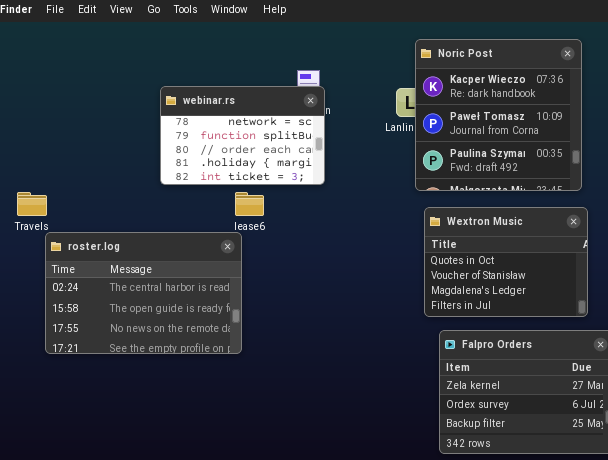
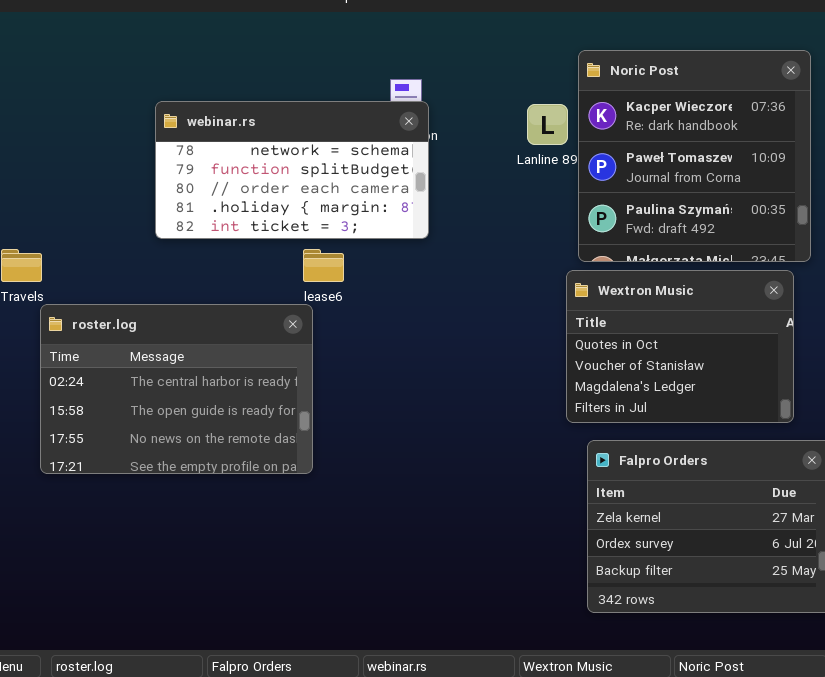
Noric Post: [415,39,582,191] -> [578,50,811,262], moved
webinar.rs: [160,86,325,185] -> [155,101,429,239], resized

